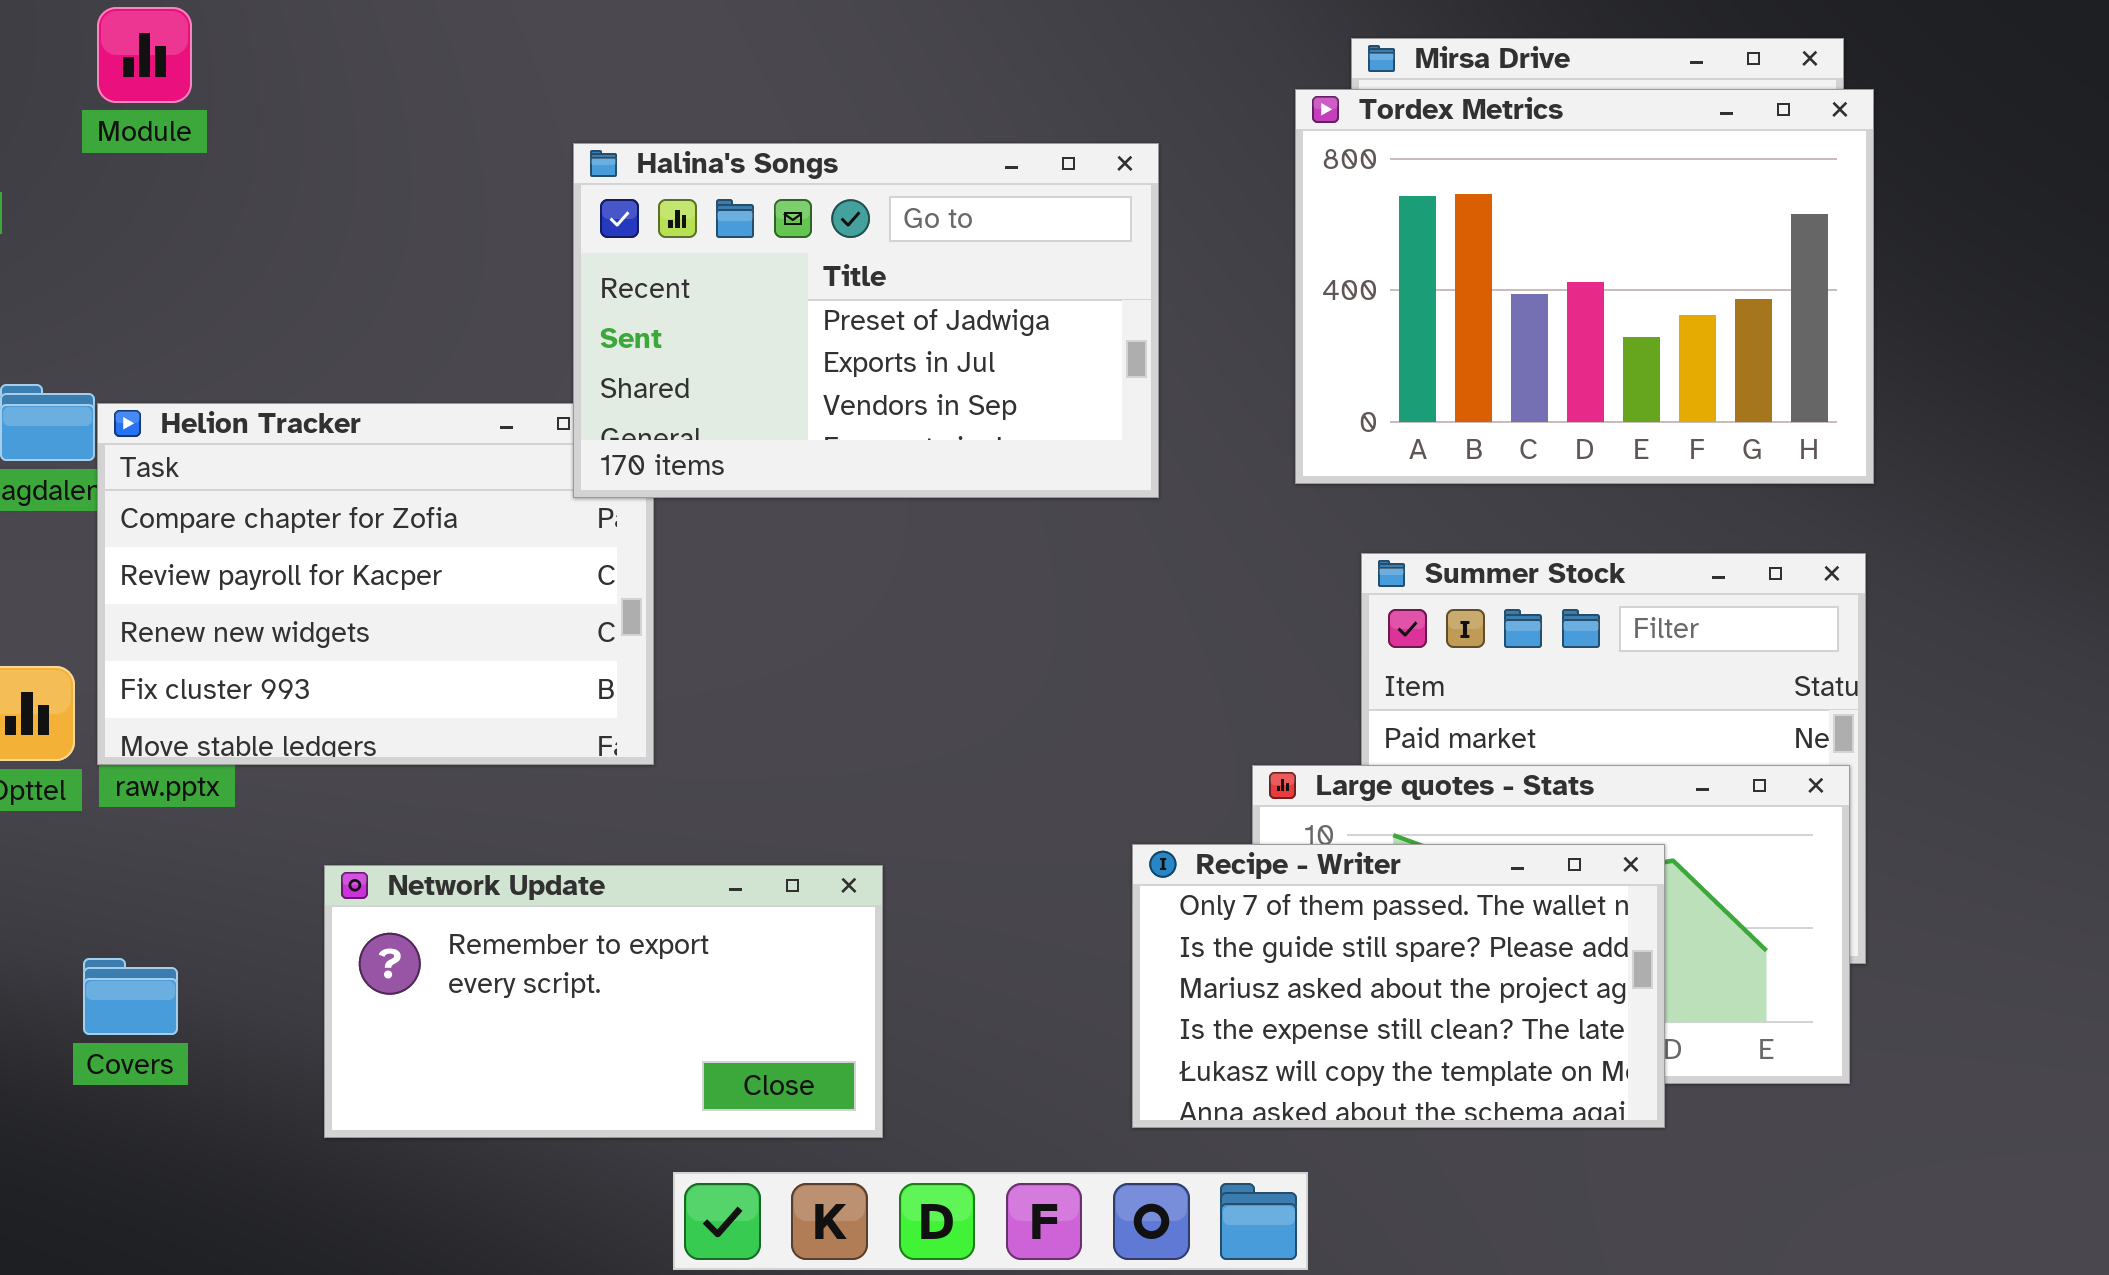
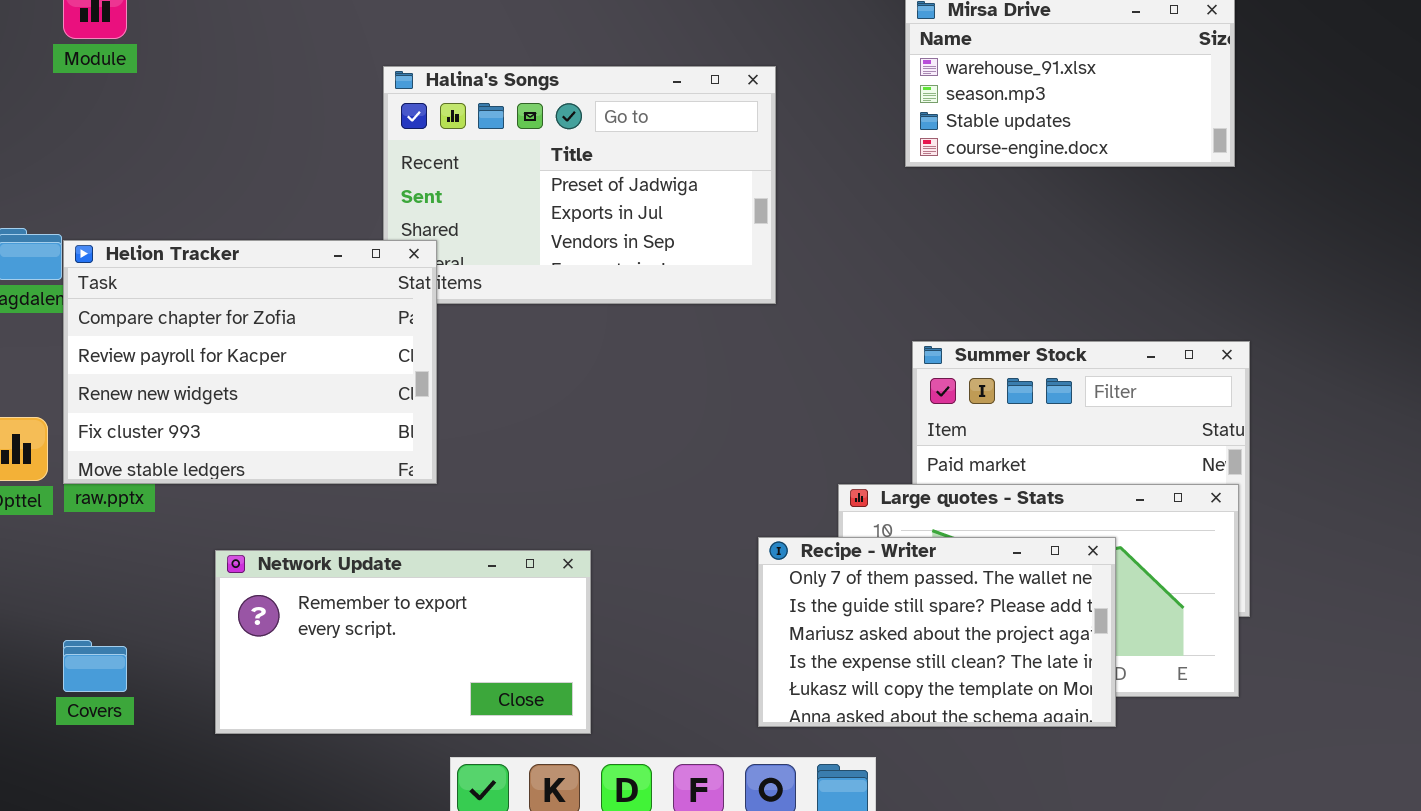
Tordex Metrics: [1295,89,1874,484] -> none, closed
Helion Tracker: [97,403,654,765] -> [63,240,437,484], raised
Covers: [83,958,178,1035] -> [63,640,127,692], moved

